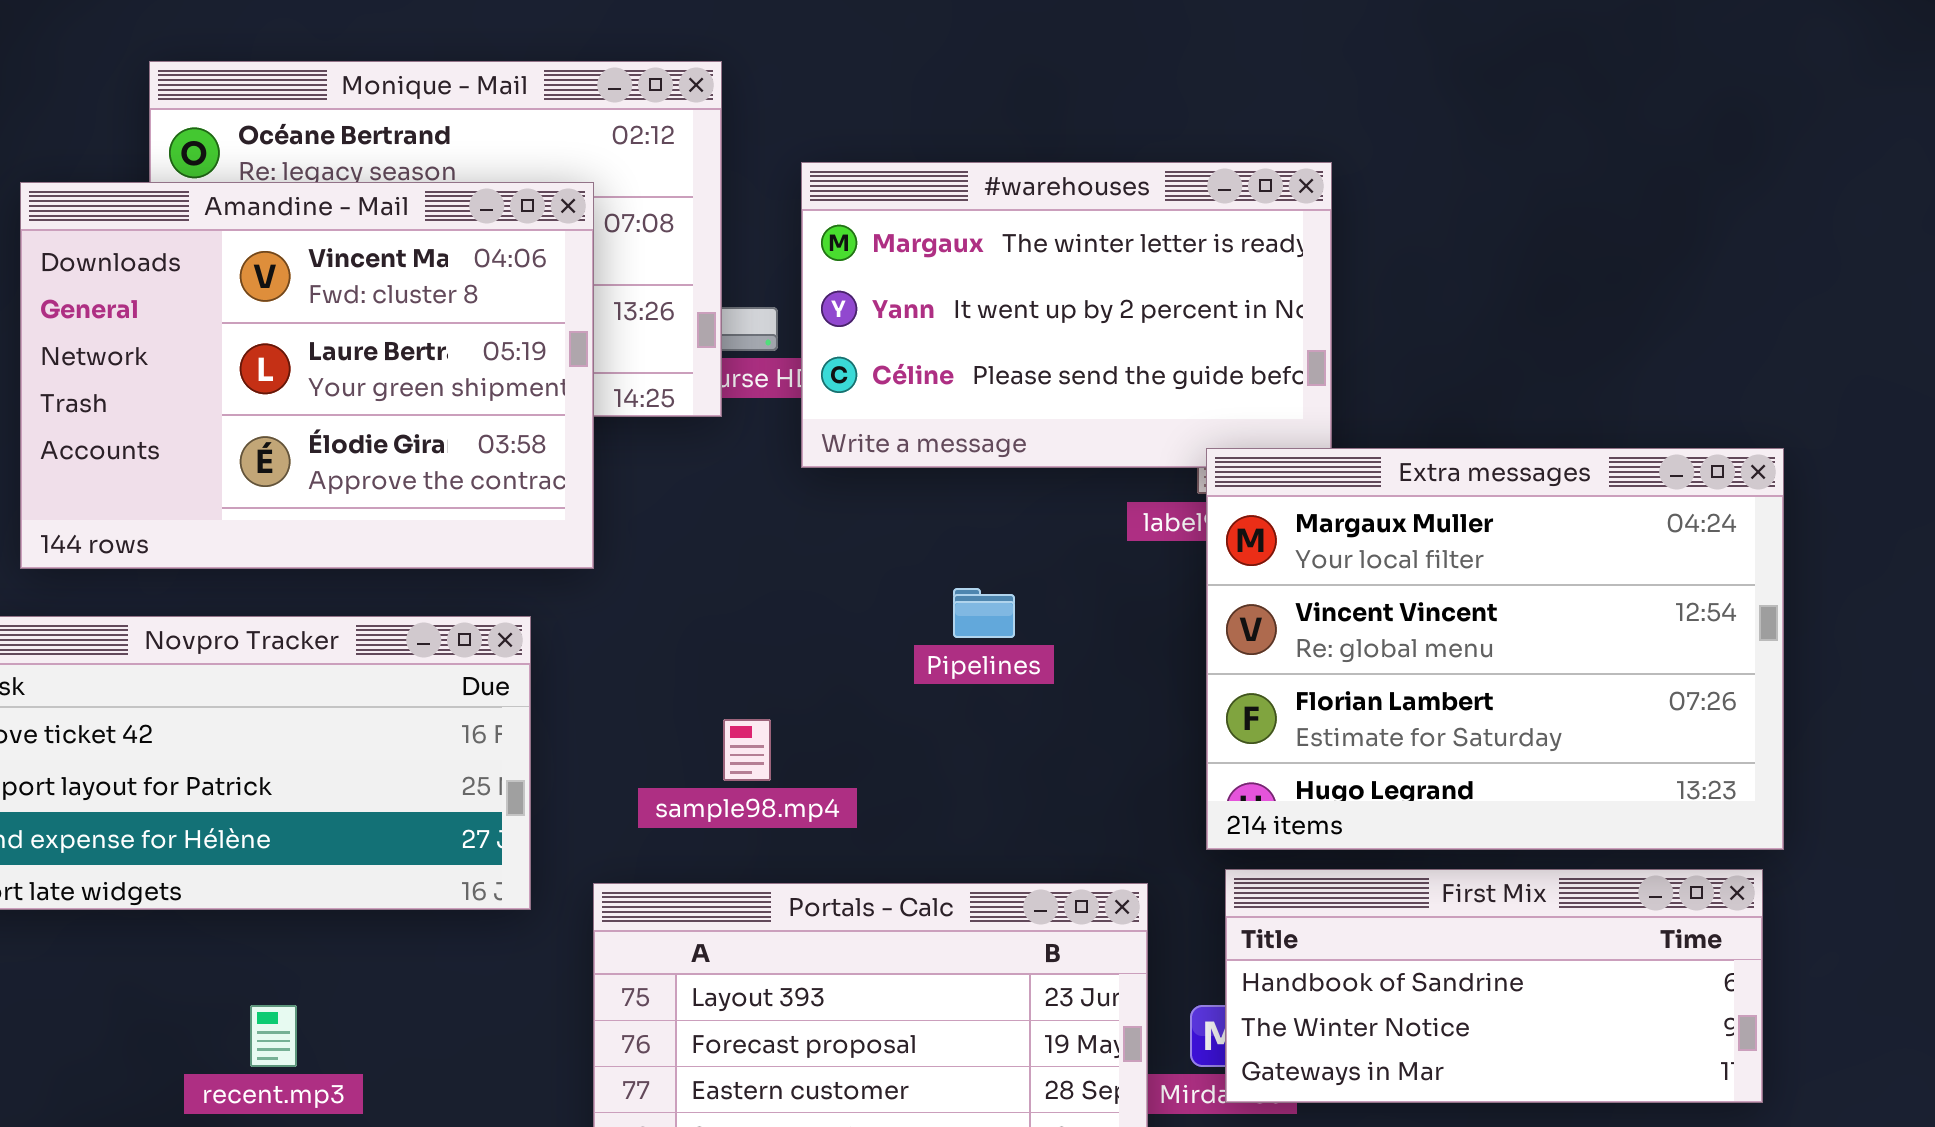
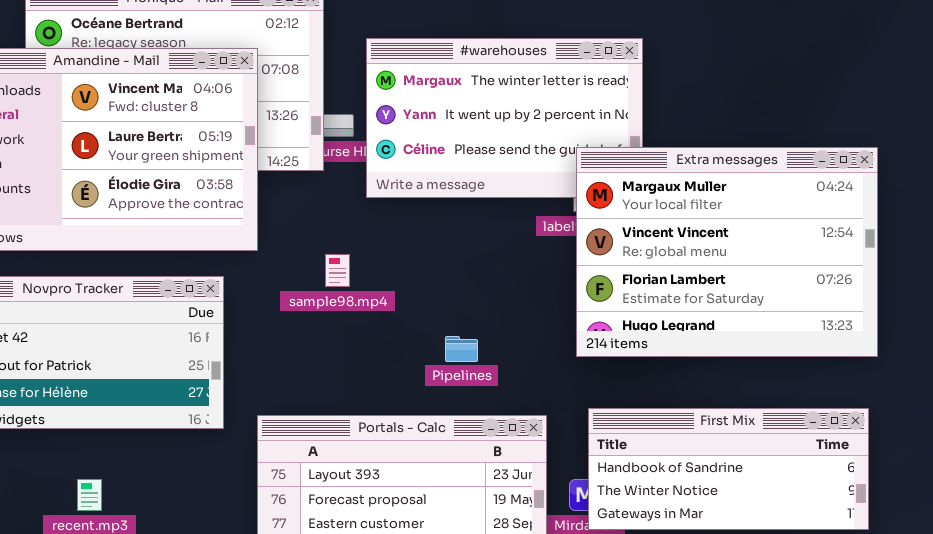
Extra messages: [1206,448,1784,850] -> [576,147,878,357], moved
Pipelines: [953,588,1015,638] -> [445,336,478,362], moved
sample98.mp4: [723,719,771,781] -> [325,254,350,287], moved

